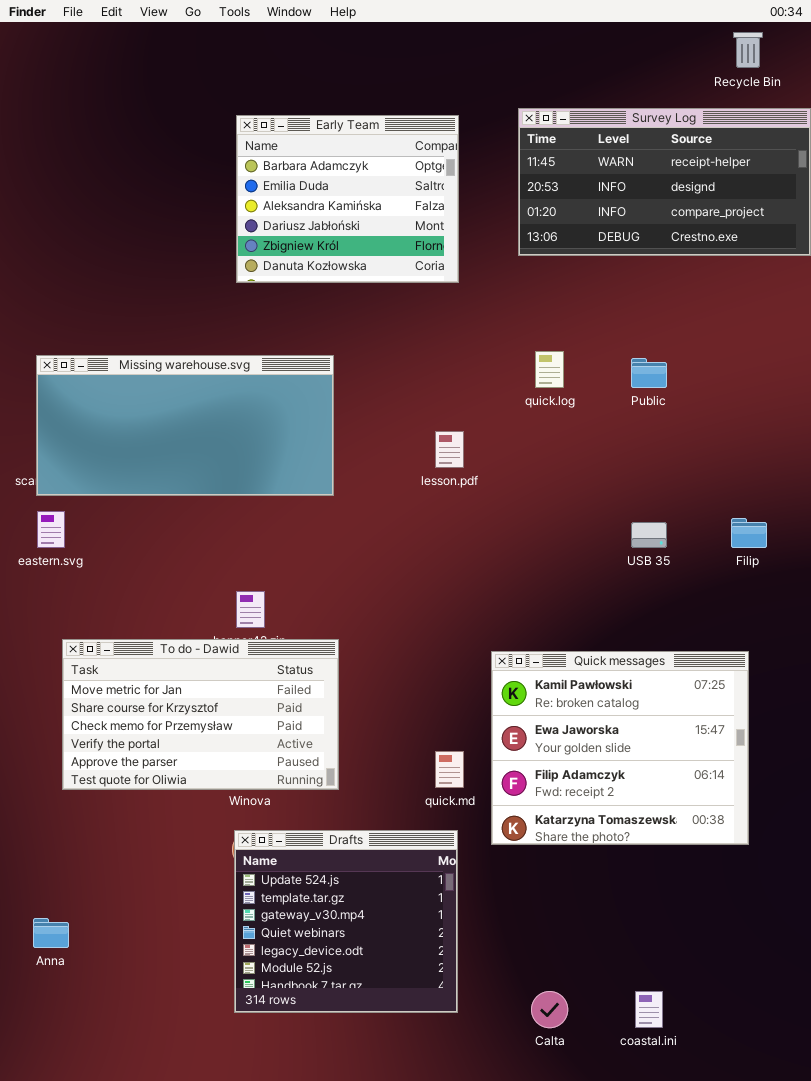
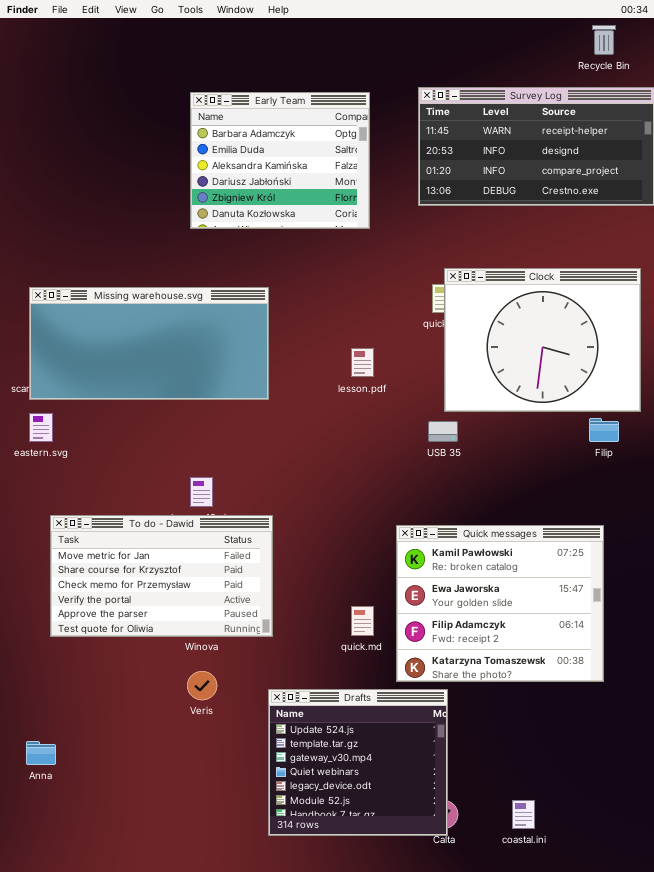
Clock: none -> [444,268,641,412], opened
USB 35: [631,522,667,548] -> [428,421,458,442], moved
Drafts: [234,830,458,1013] -> [268,689,448,836], moved

